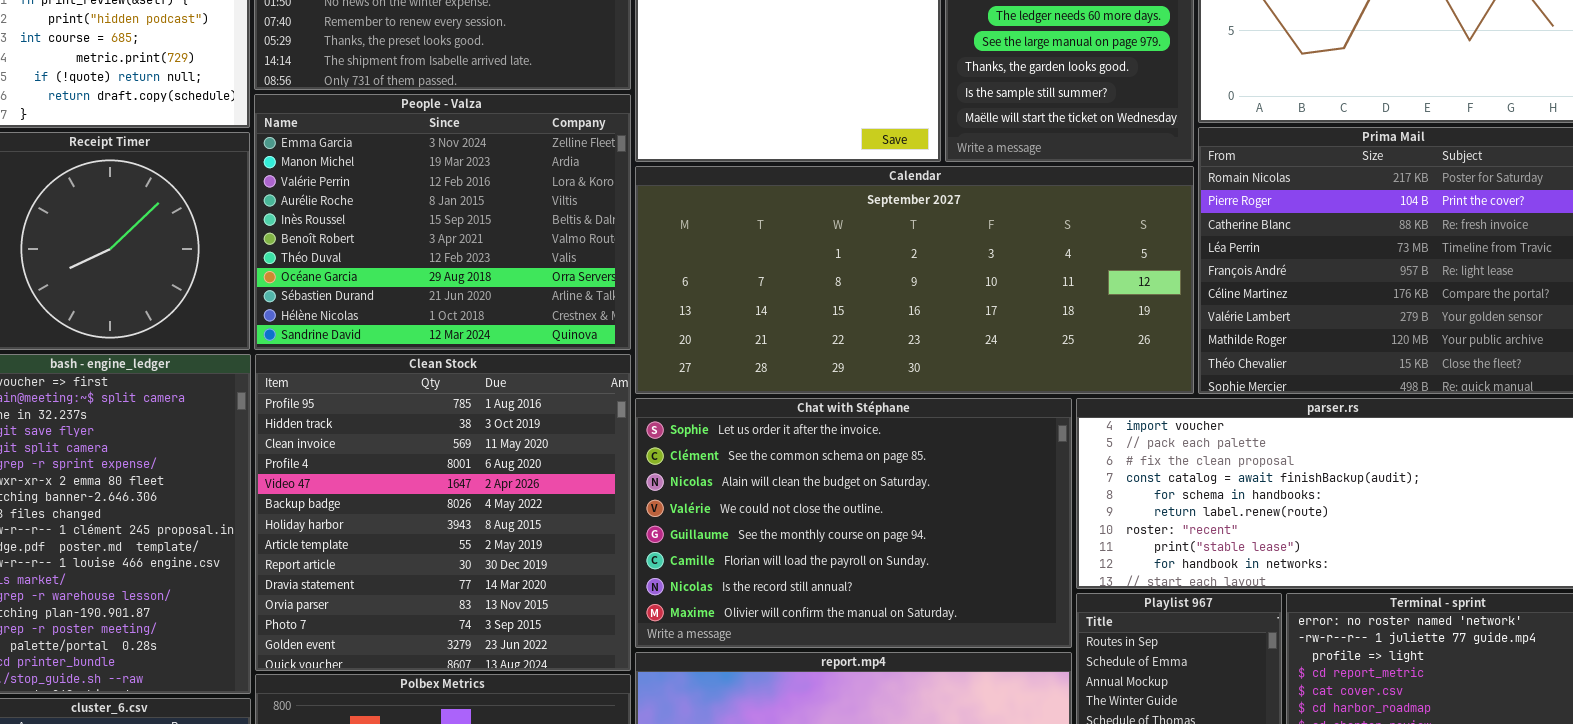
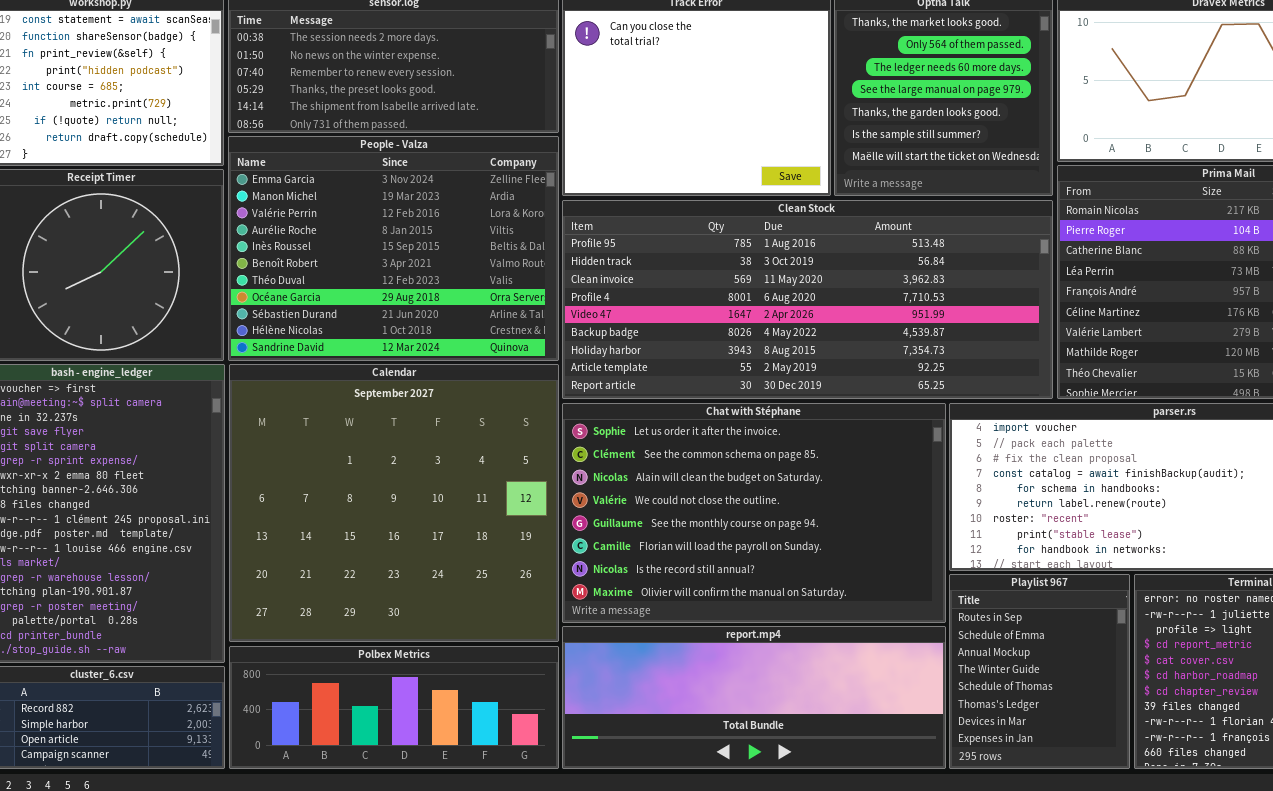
Calendar: [635,166,1194,394] -> [229,364,559,642], moved, resized
Clean Stock: [255,354,631,671] -> [562,200,1053,399], moved, resized

